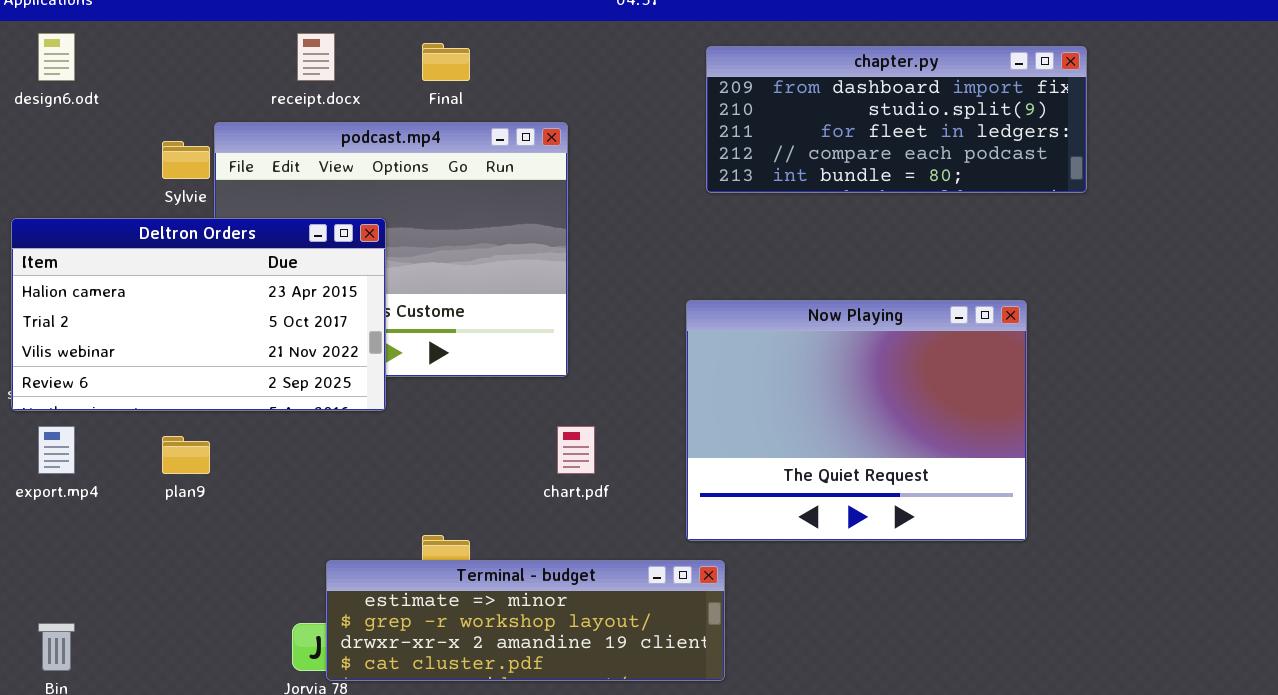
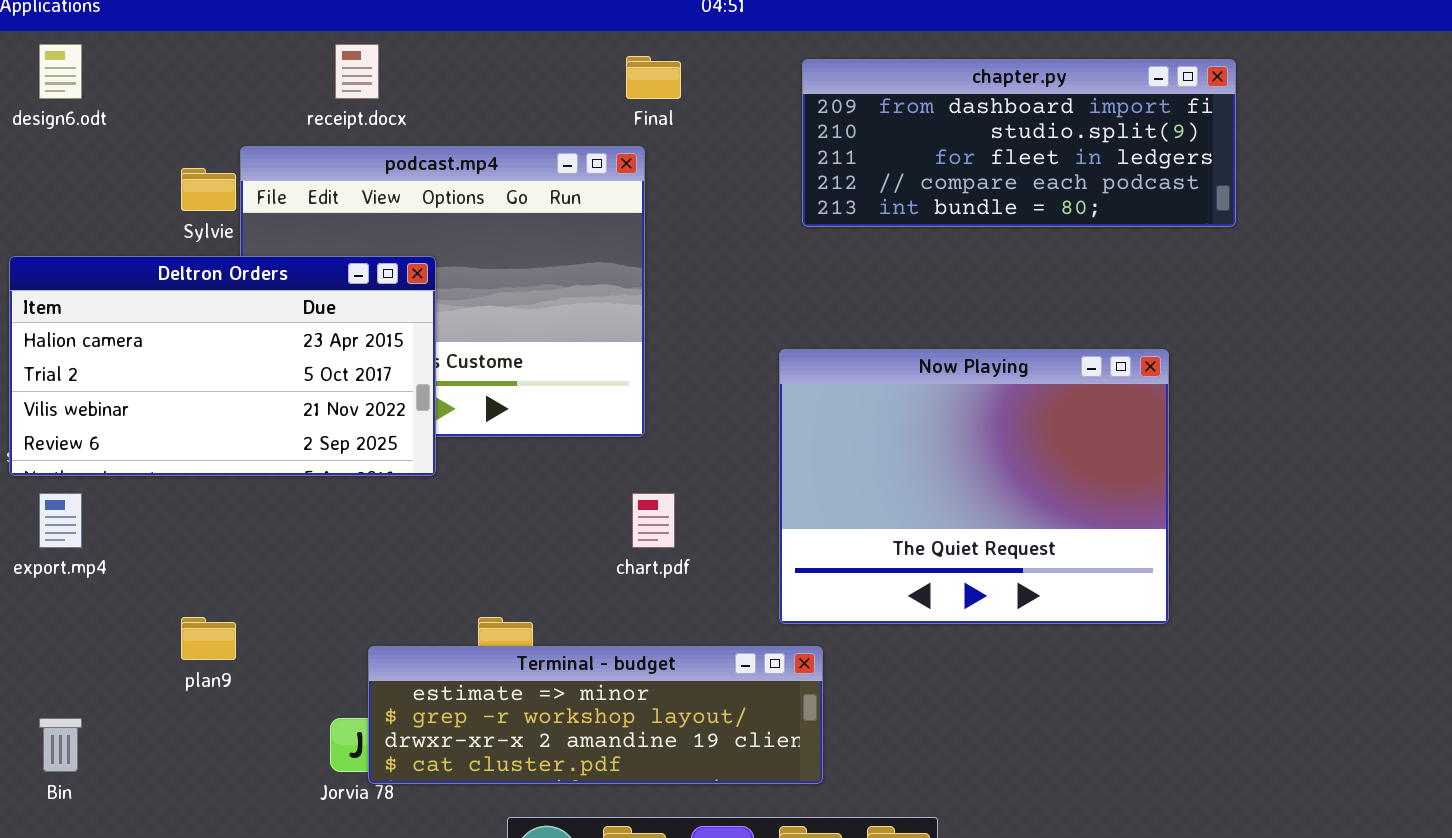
Final: [422,43,470,81] -> [626,56,681,99], moved
plan9: [162,436,210,474] -> [181,617,236,660], moved

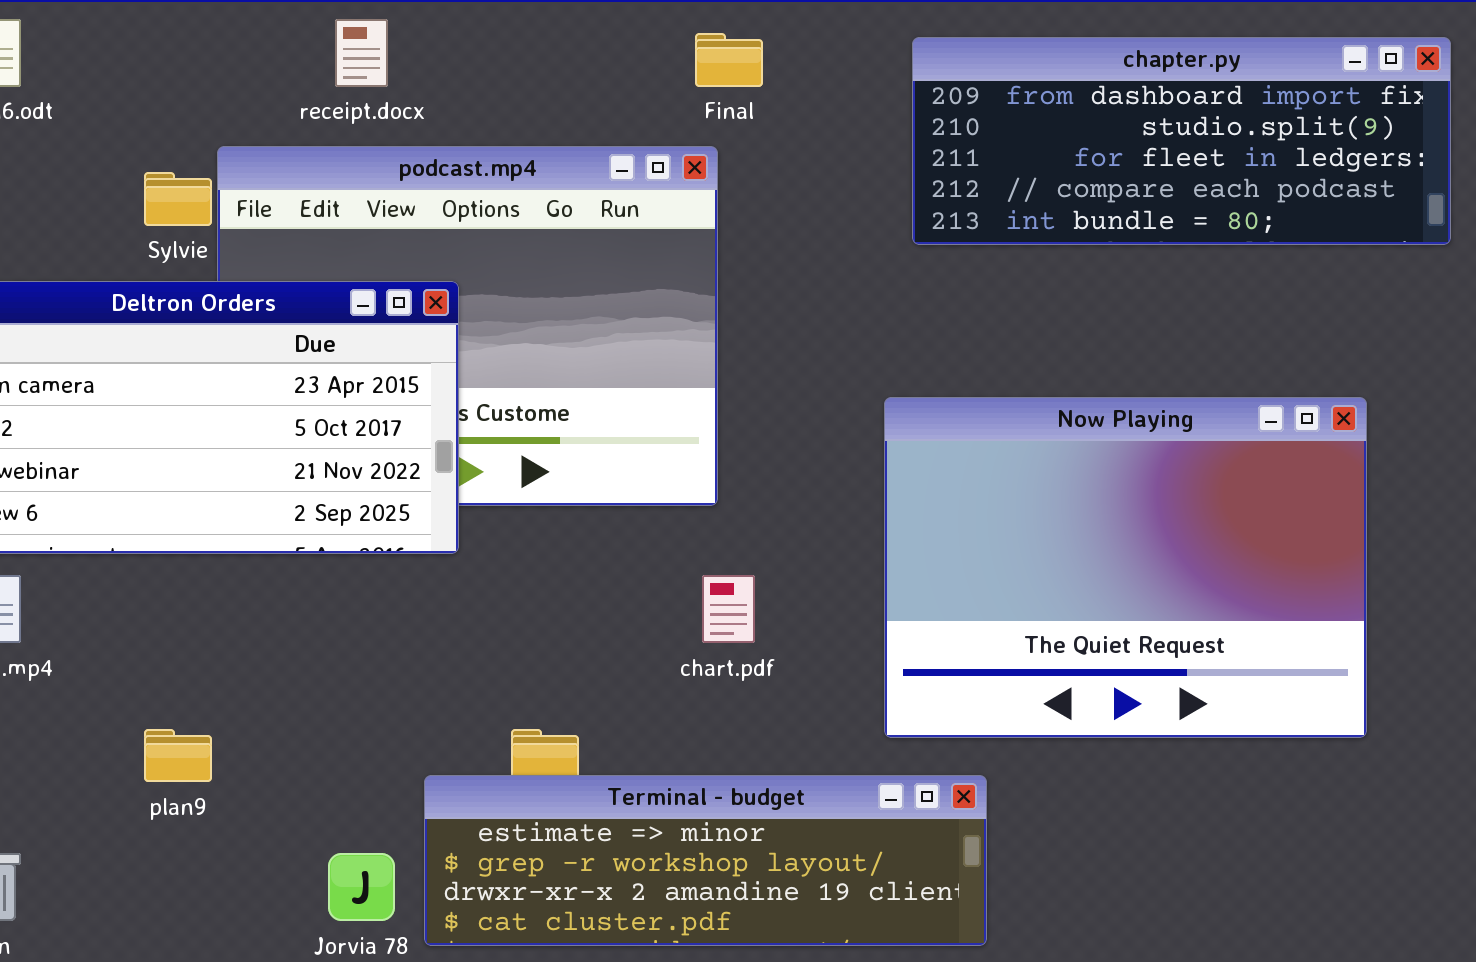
Terminal - budget: [368,646,823,784] -> [424,775,987,946], moved

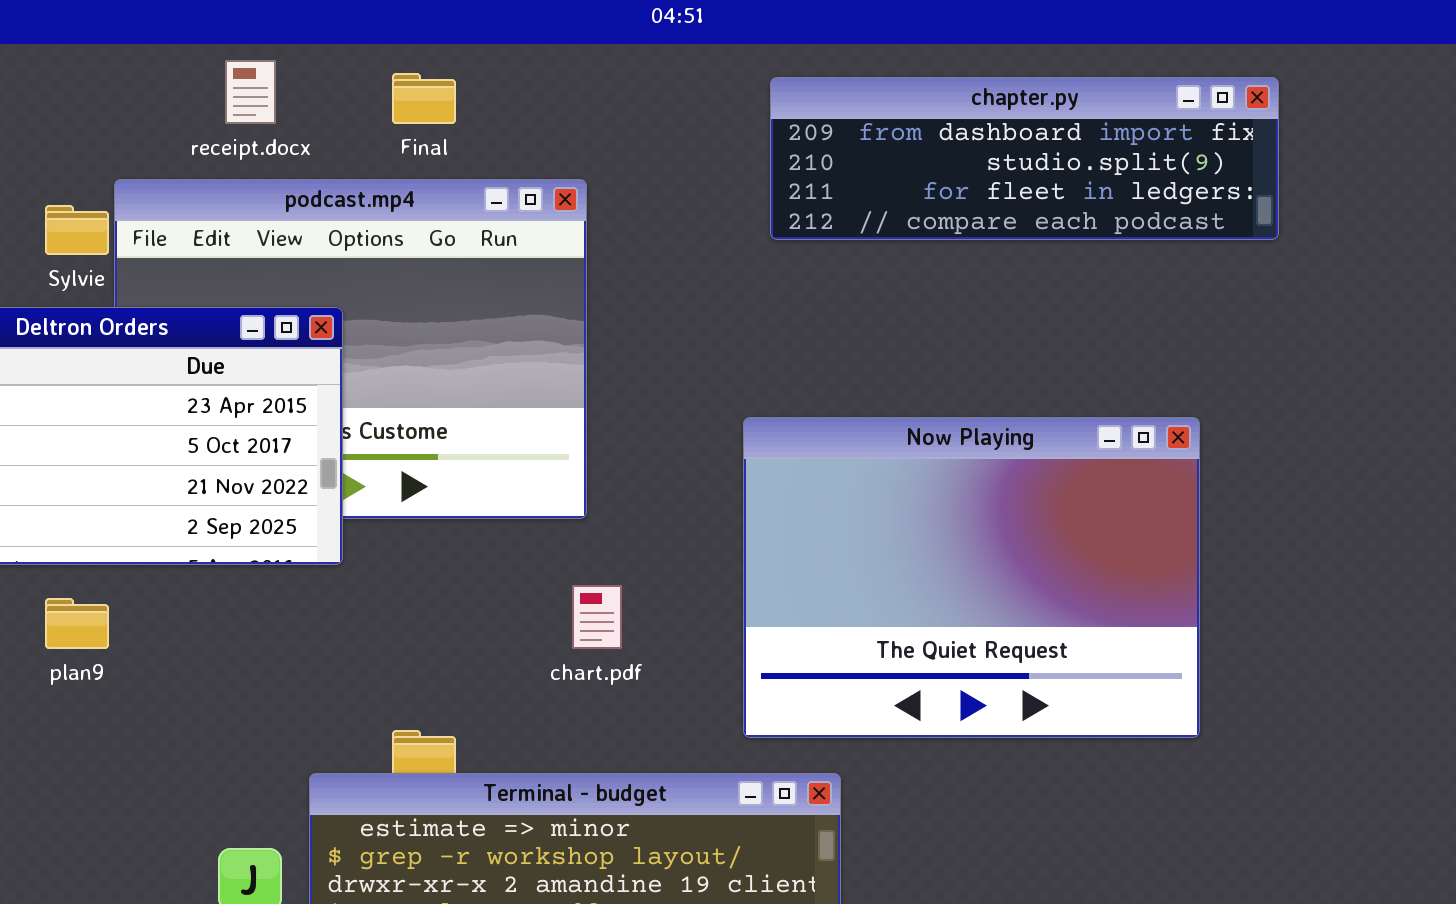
Final: [695,33,763,87] -> [392,73,456,124], moved
chapter.py: [912,37,1451,245] -> [770,77,1279,240], resized
plan9: [144,729,212,782] -> [45,598,109,649], moved

